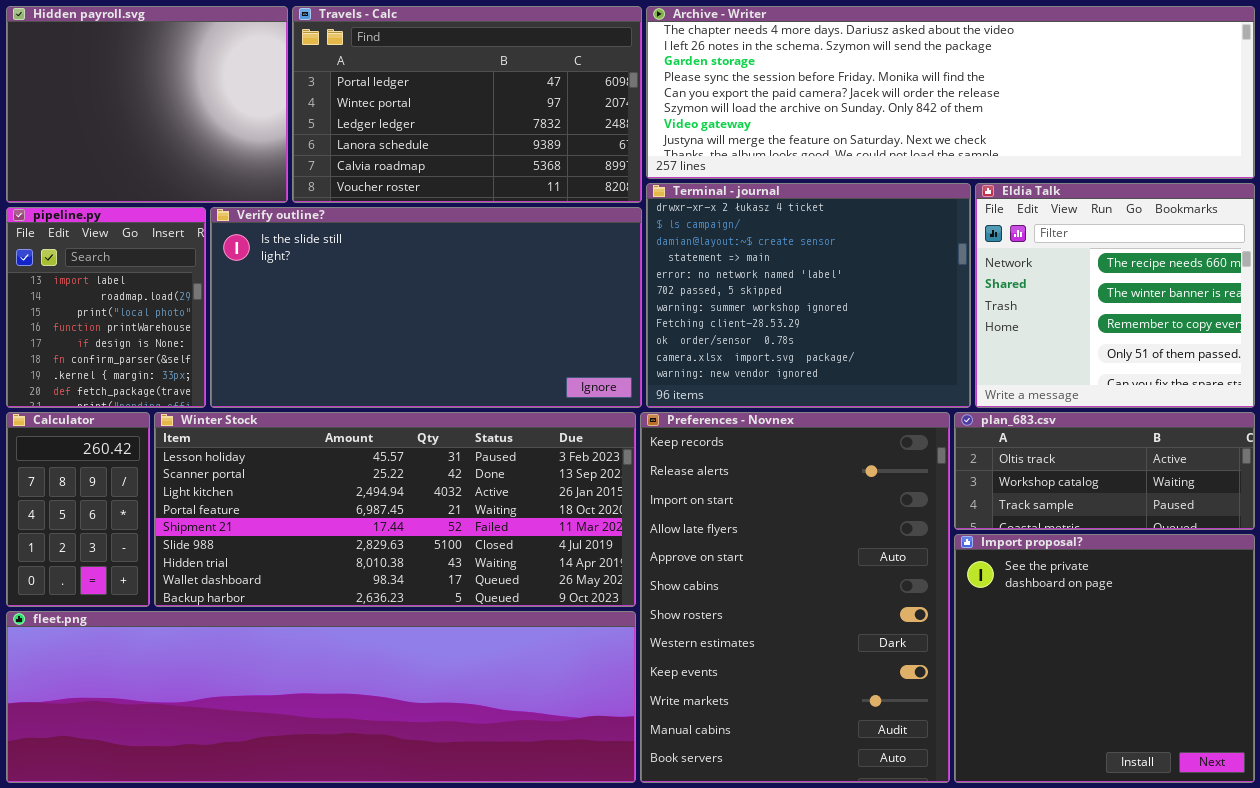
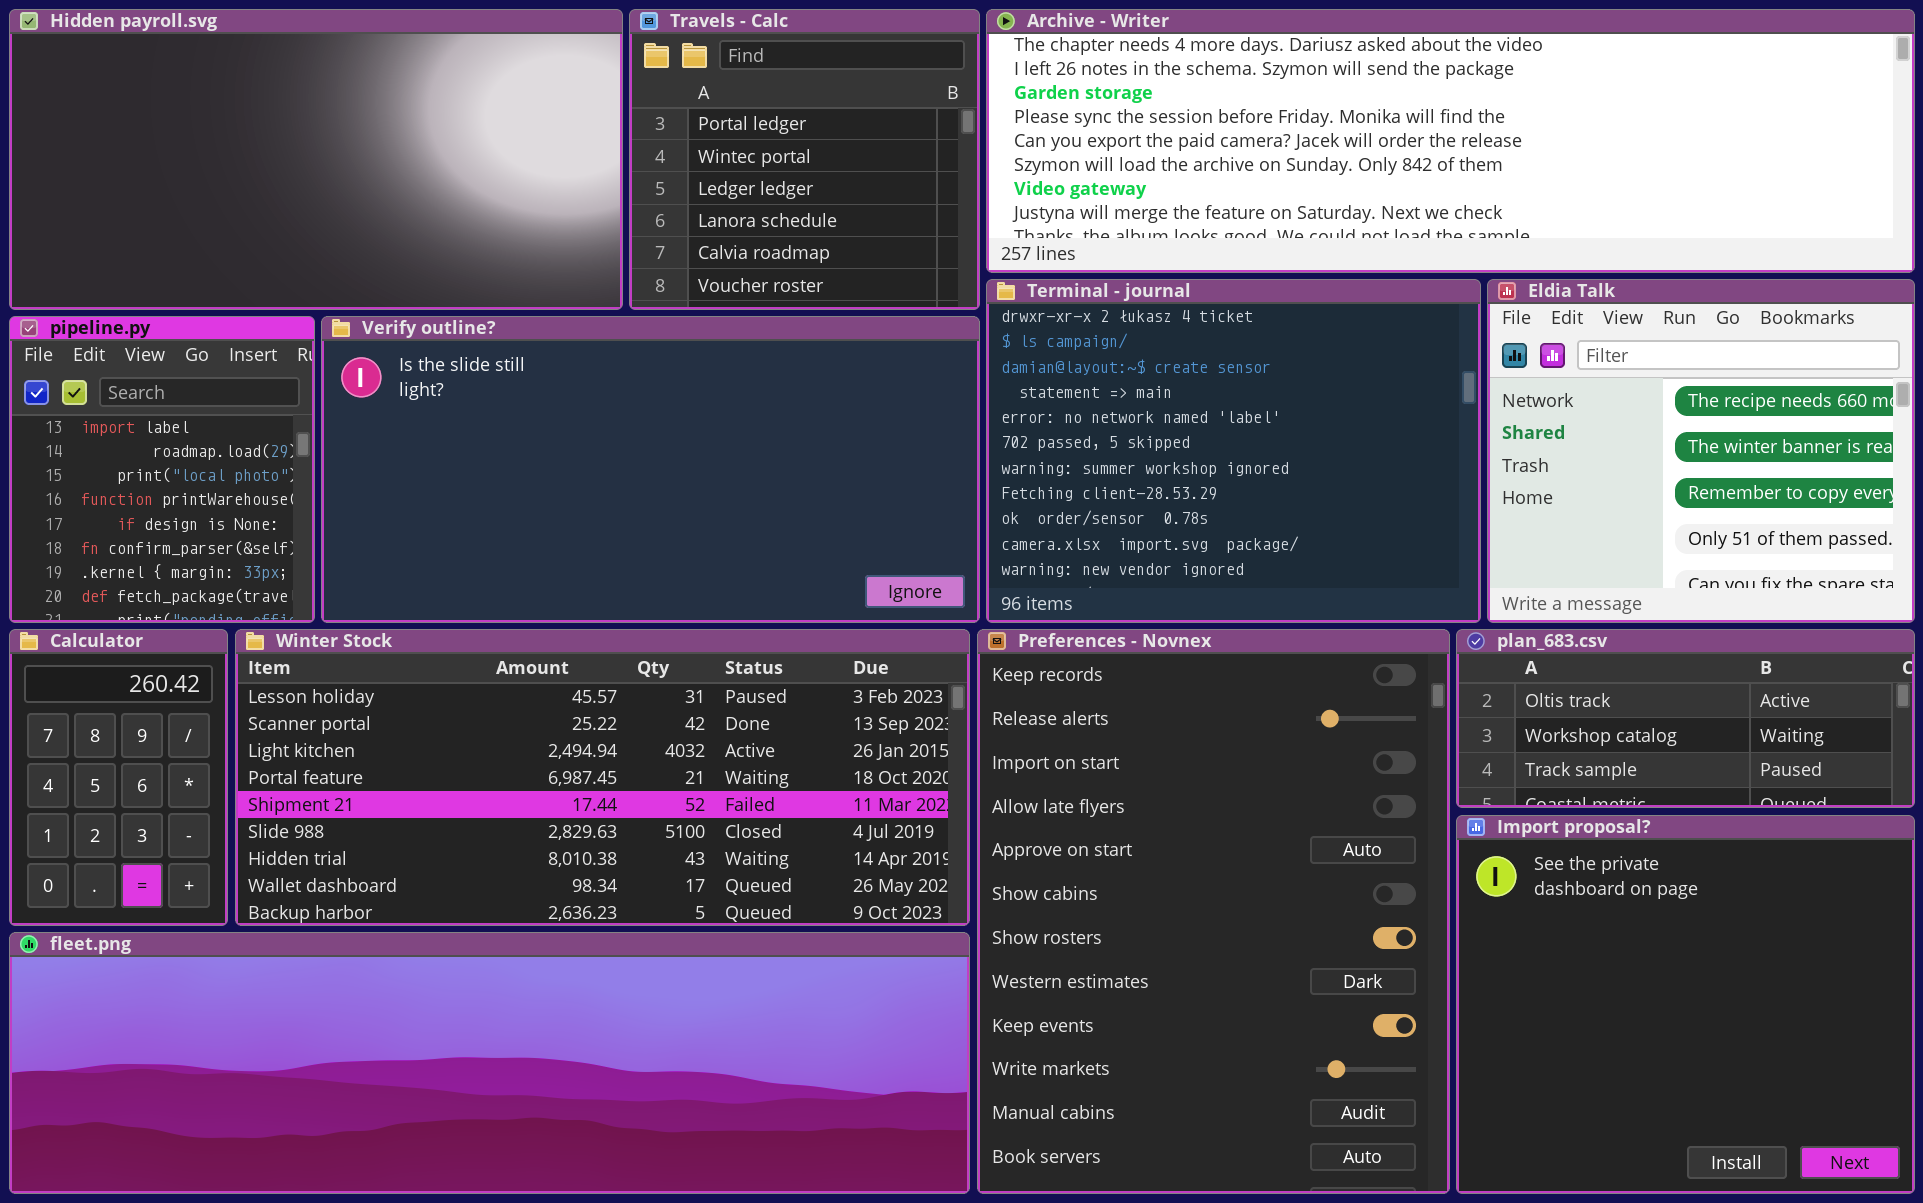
Hidden payroll.svg: [6,6,288,203] -> [9,9,623,310], resized
Travels - Calc: [292,6,642,203] -> [629,9,980,310], resized

